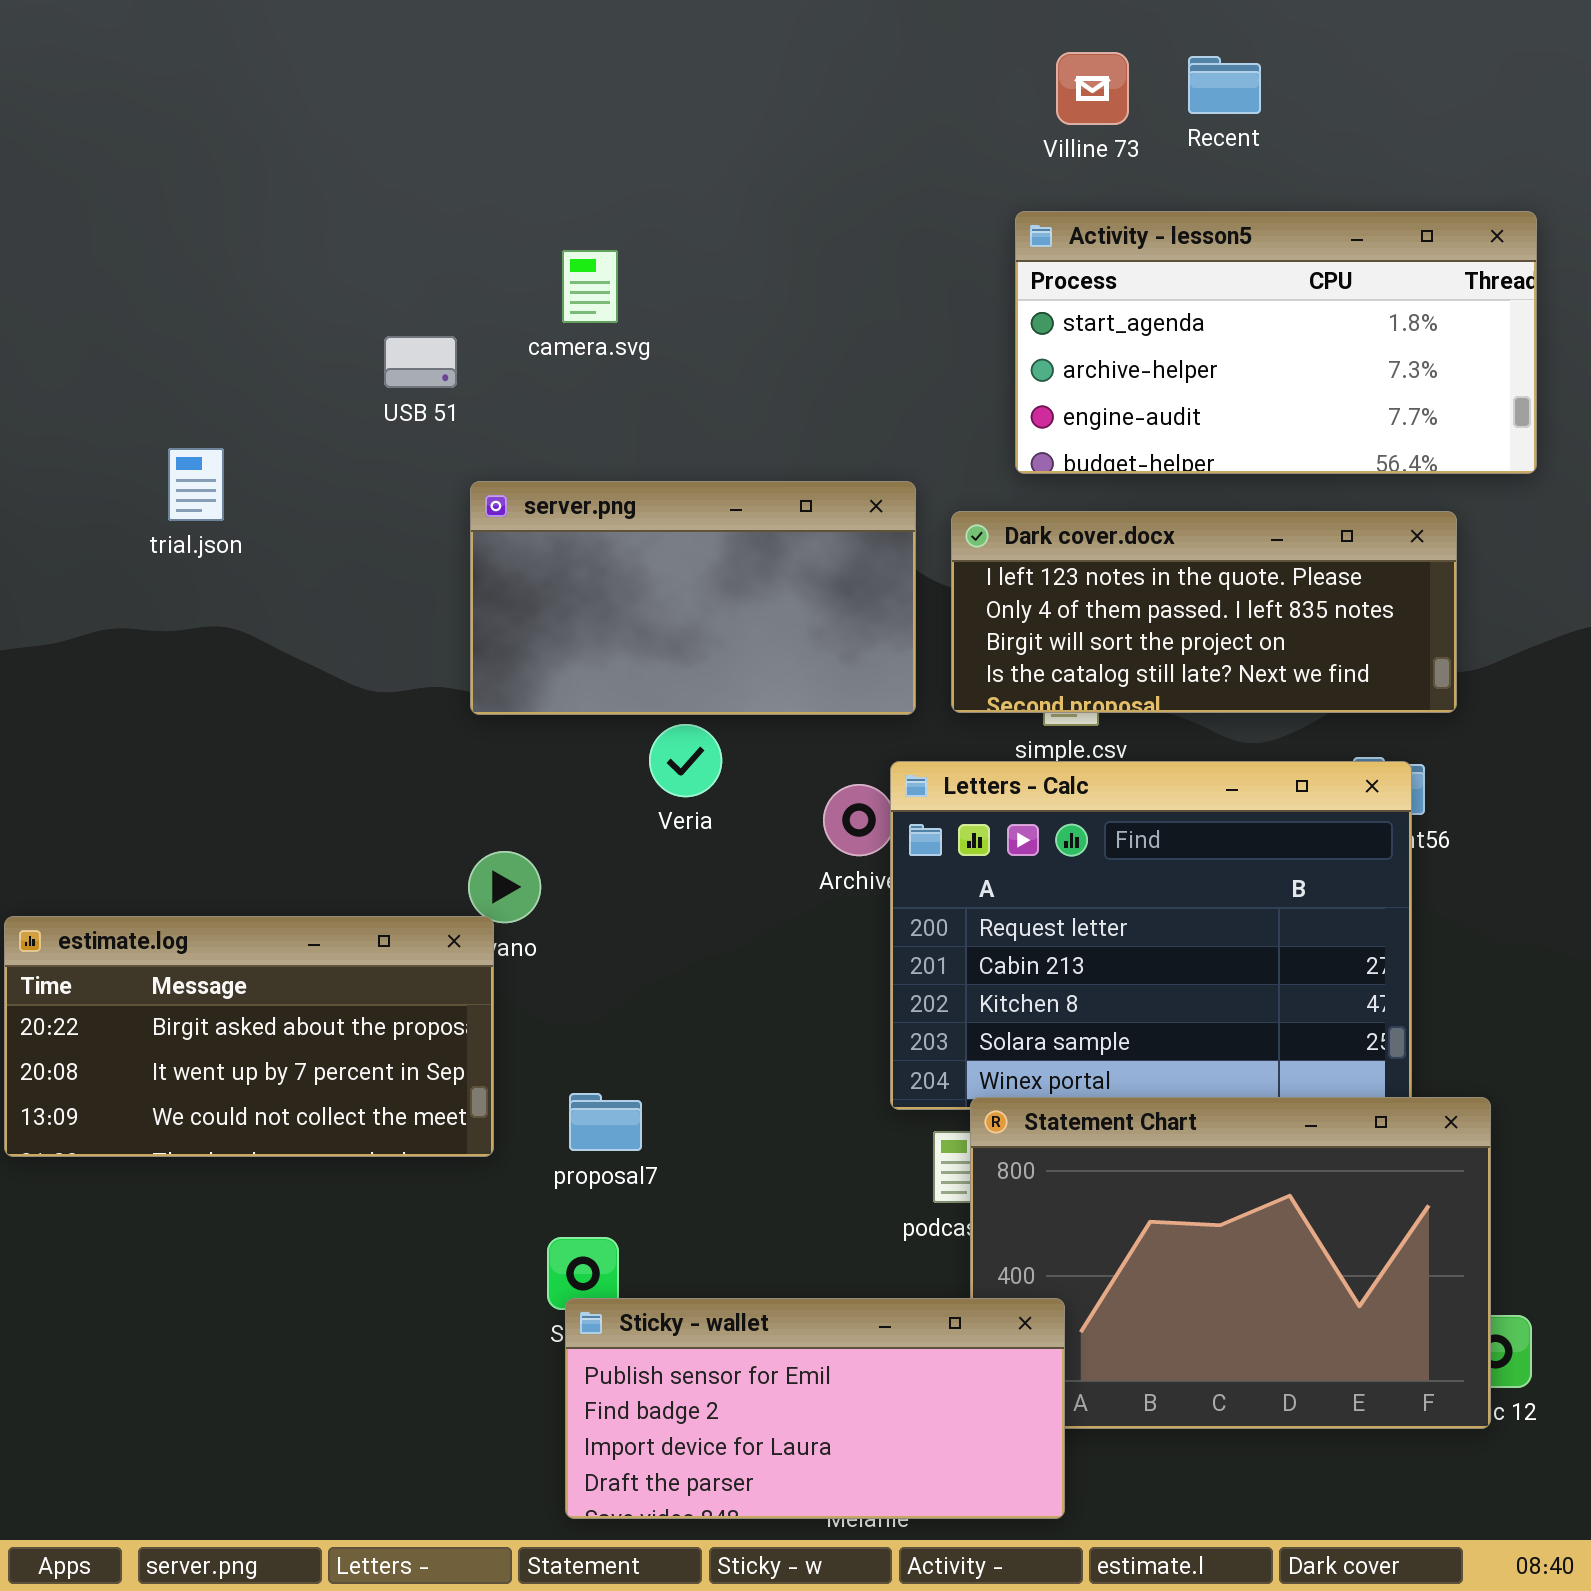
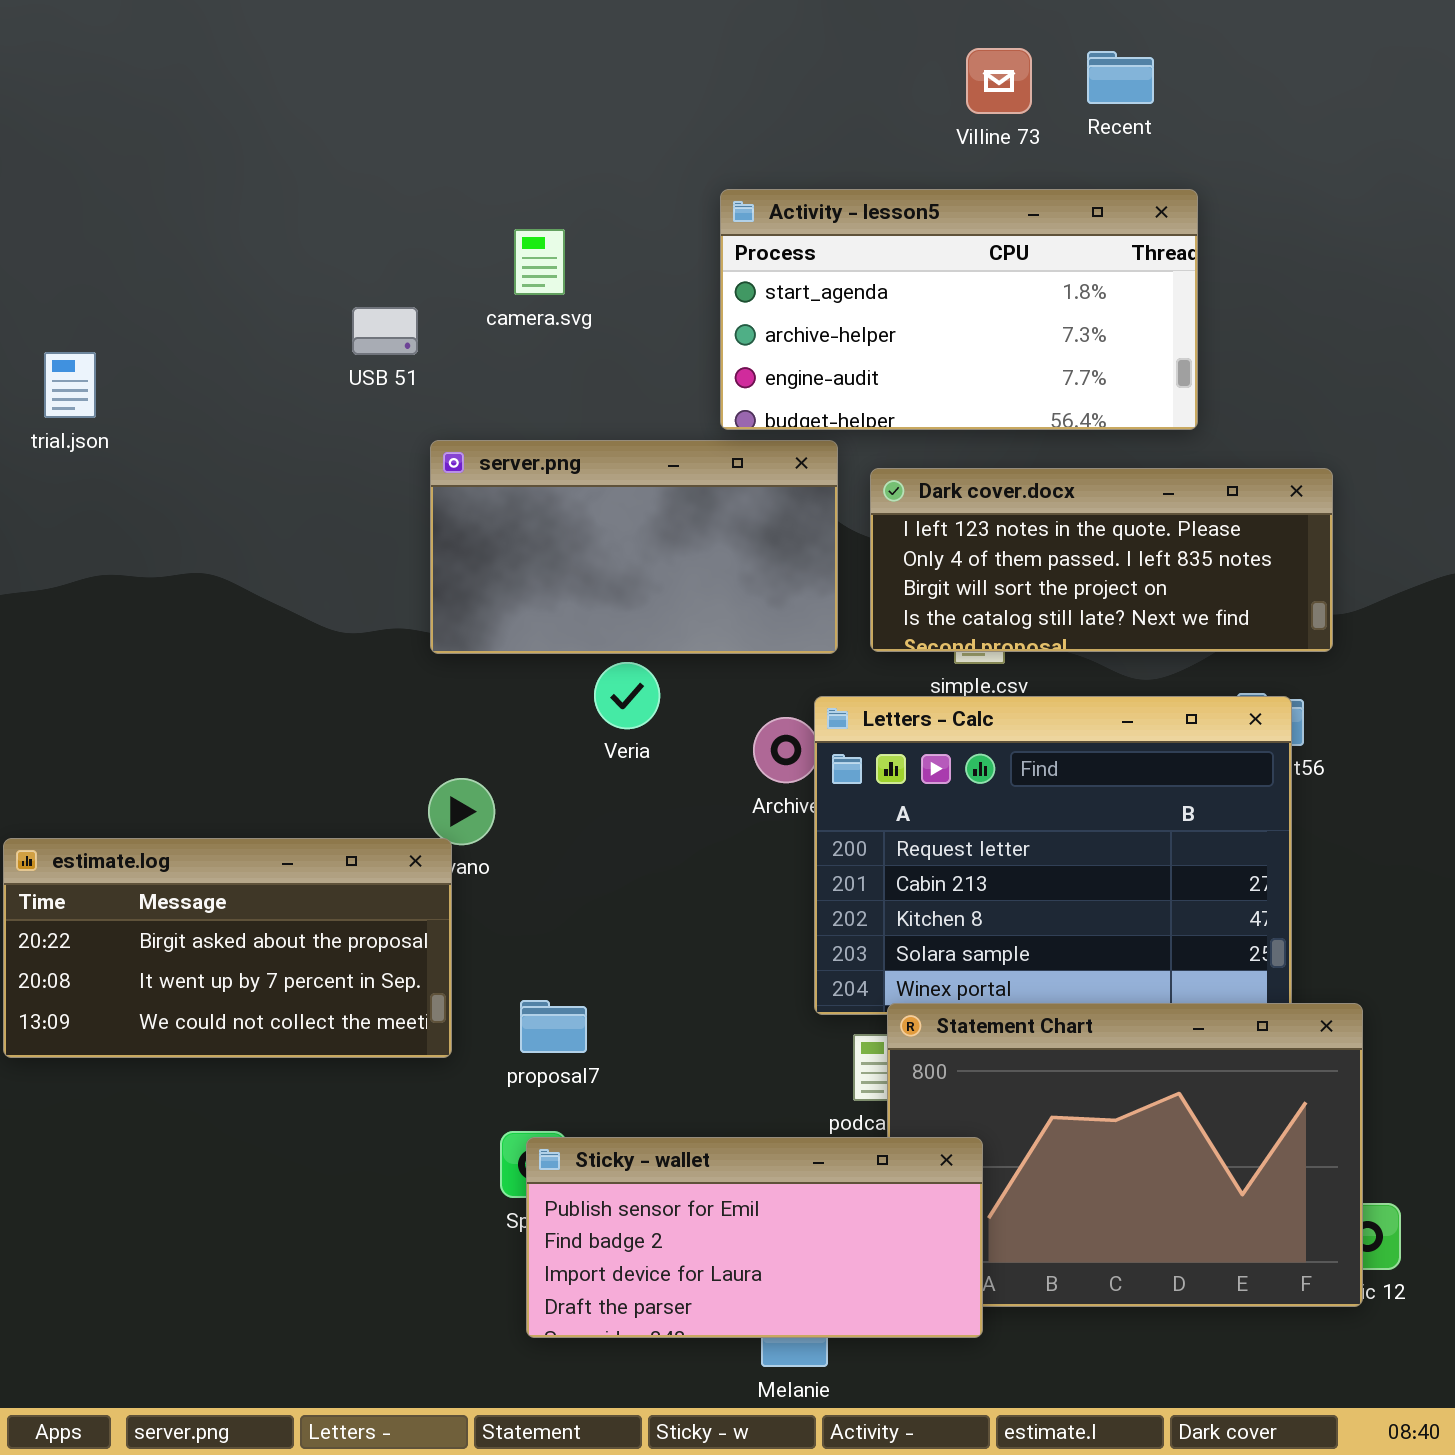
Activity - lesson5: [1015,211,1537,474] -> [720,189,1198,430], moved
trial.json: [168,448,224,521] -> [44,352,96,418], moved
Sticky - wallet: [565,1298,1065,1519] -> [526,1137,983,1338], moved

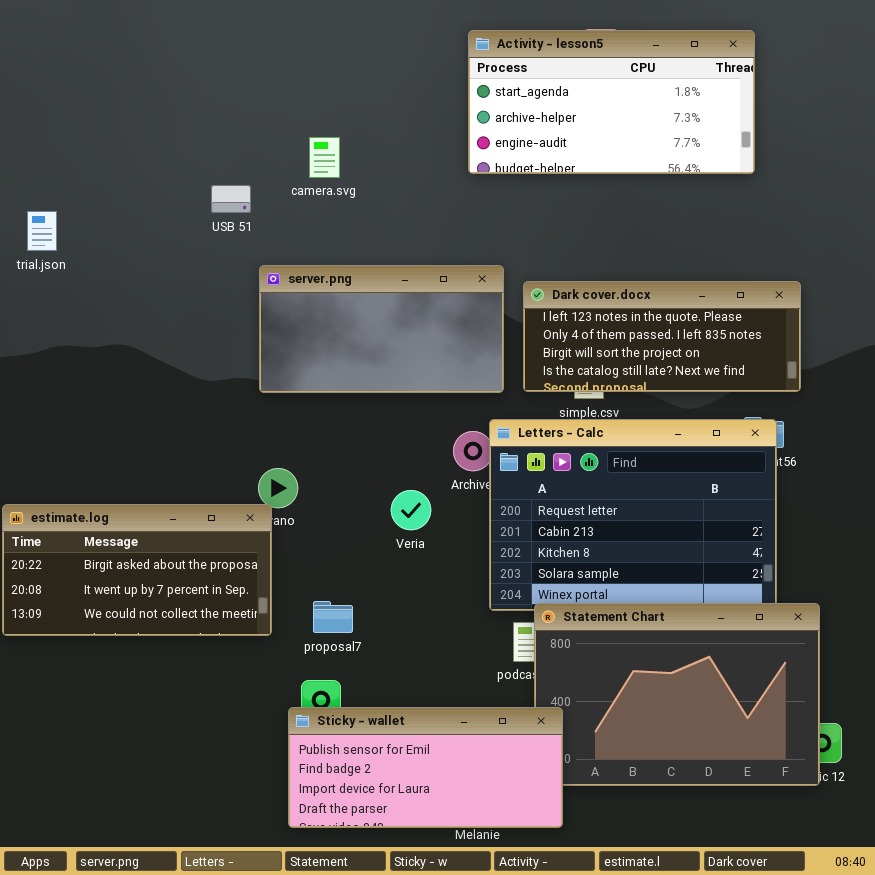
Activity - lesson5: [720,189,1198,430] -> [468,30,755,174], moved
Veria: [594,662,660,729] -> [391,490,431,530], moved
Sticky - wallet: [526,1137,983,1338] -> [288,707,563,828], moved

